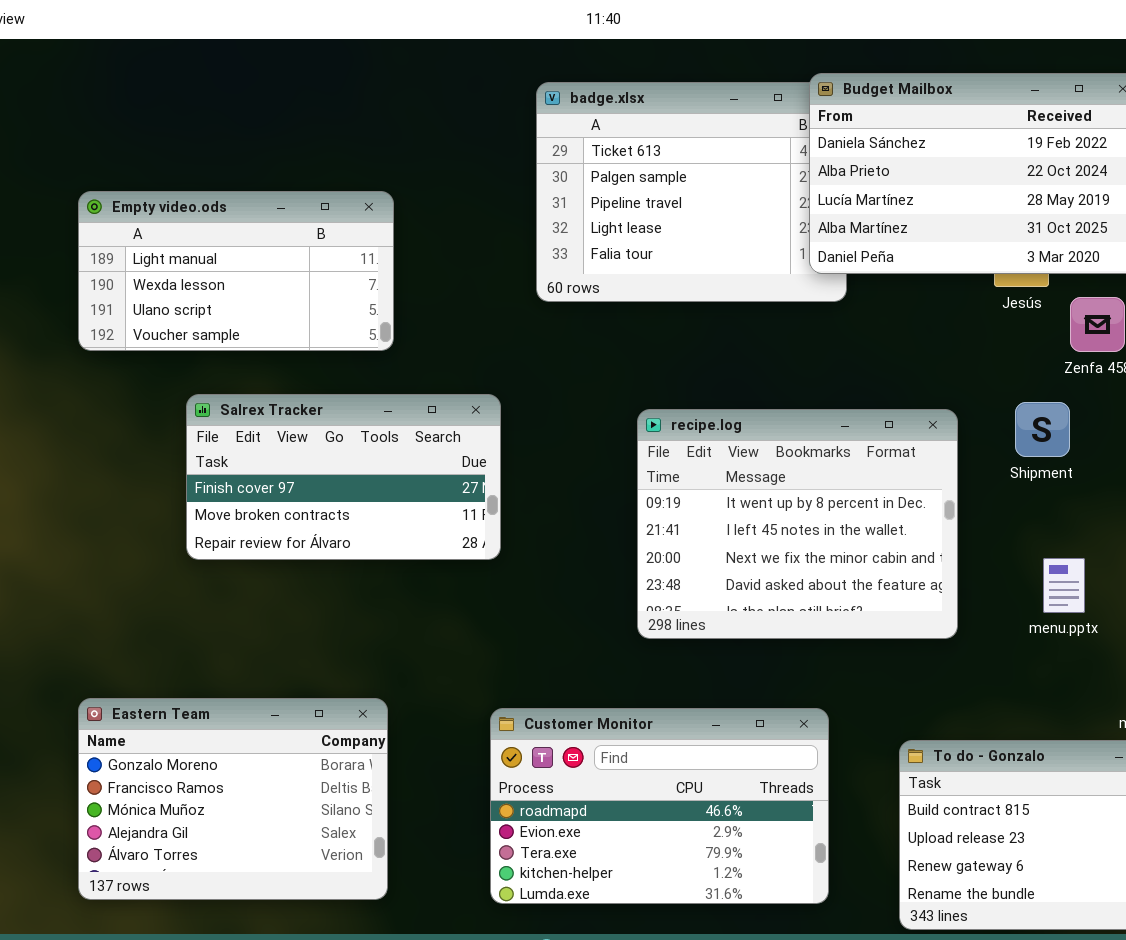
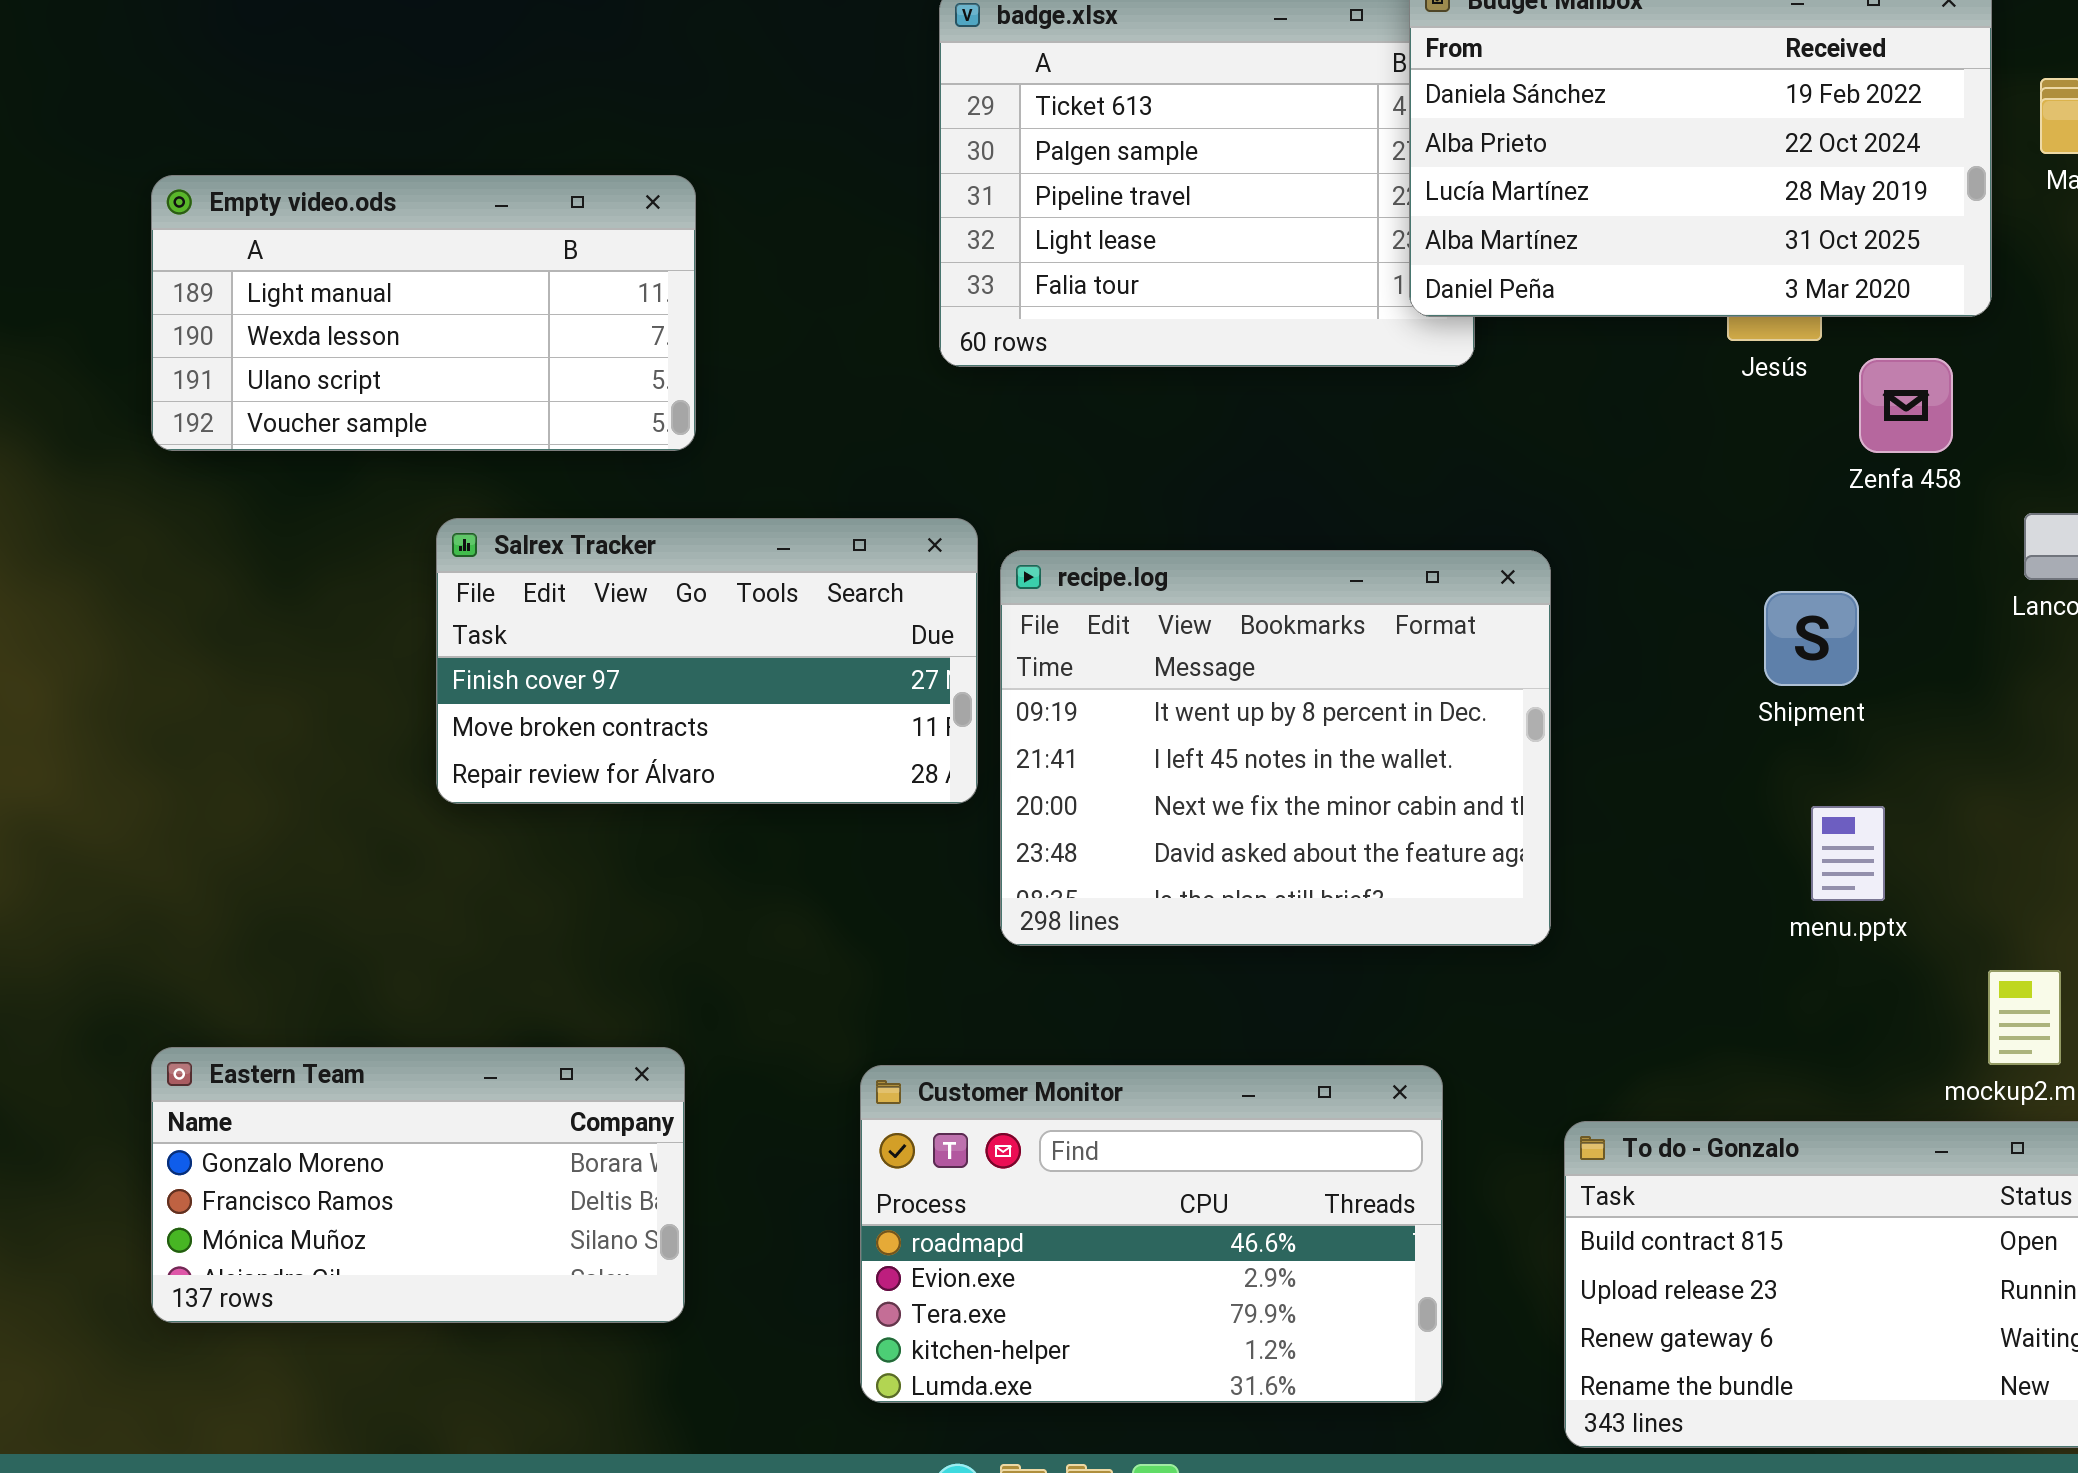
Salrex Tracker: [186,394,501,560] -> [436,518,978,804], moved
Shipment: [1015,402,1070,457] -> [1764,591,1859,686], moved
recipe.log: [637,409,958,639] -> [1000,550,1551,946], moved
Eastern Team: [78,698,388,900] -> [151,1047,685,1323], resized

